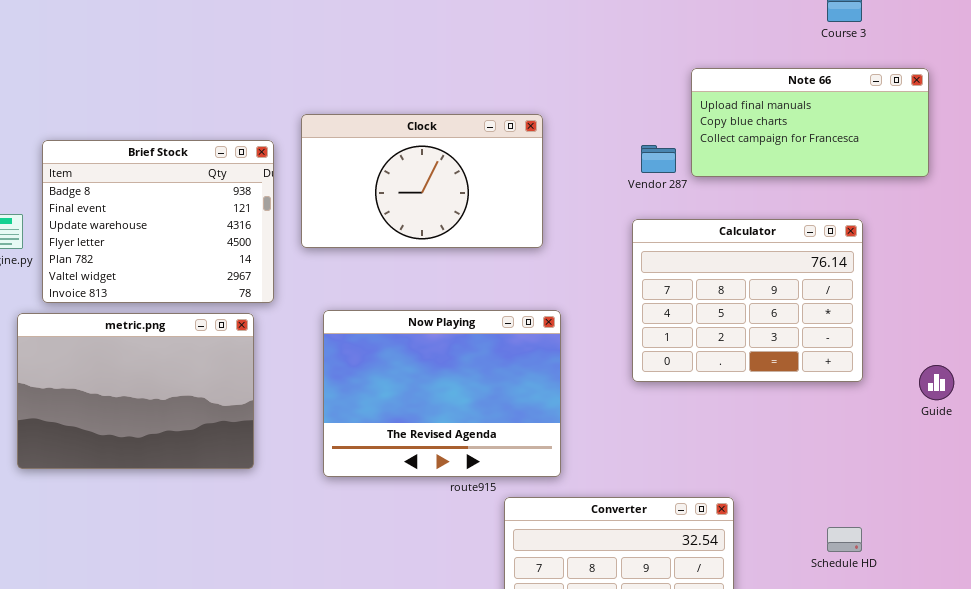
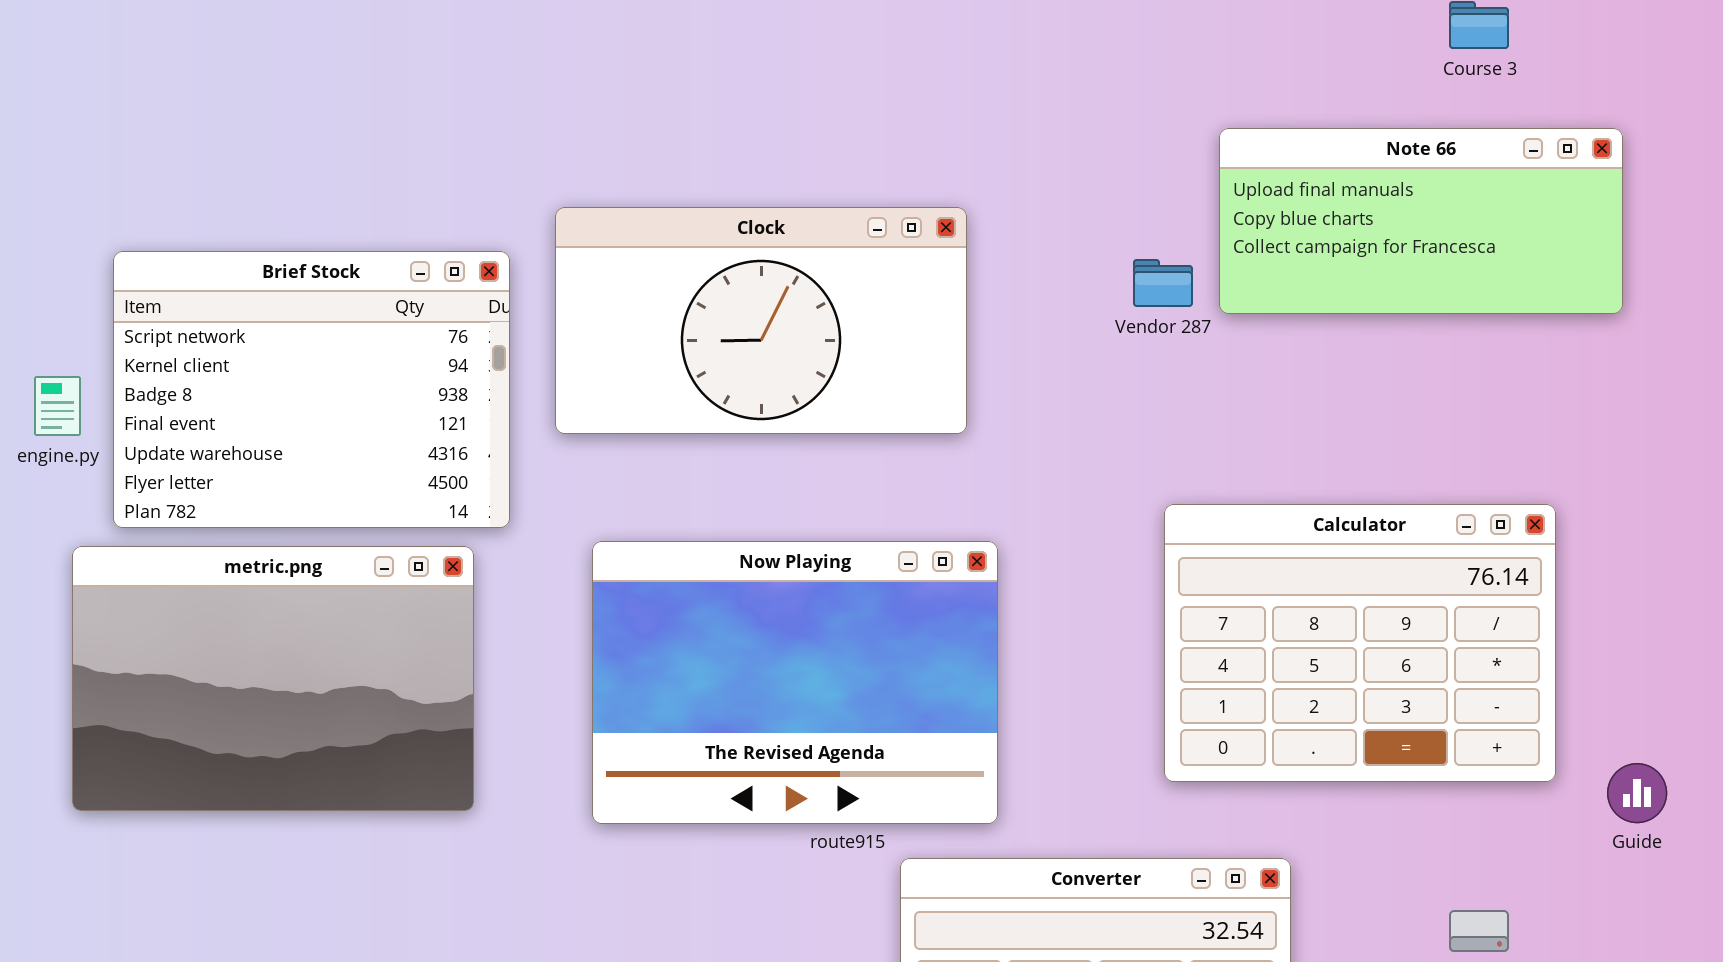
Brief Stock: [42,140,274,303] -> [113,251,510,528], scrolled up 2 rows
Calculator: [632,219,863,382] -> [1164,504,1556,782], moved
Guide: [919,365,954,400] -> [1607,763,1667,823], moved

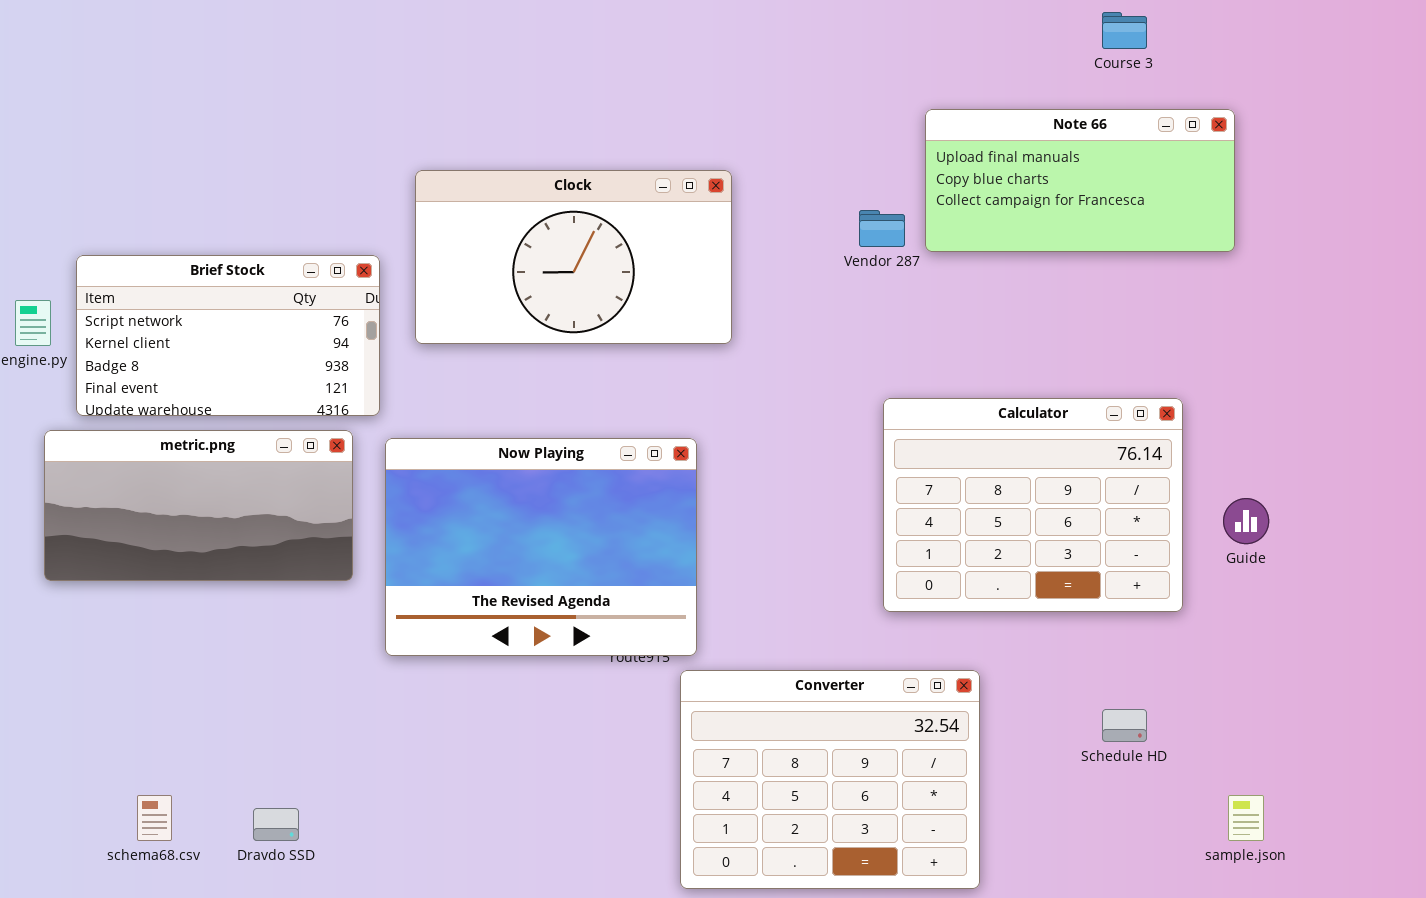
Brief Stock: [113,251,510,528] -> [76,255,380,416], resized
Now Playing: [592,541,998,824] -> [385,438,697,656], moved
metric.png: [72,546,474,811] -> [44,430,353,581], resized
Guide: [1607,763,1667,823] -> [1223,498,1269,544], moved

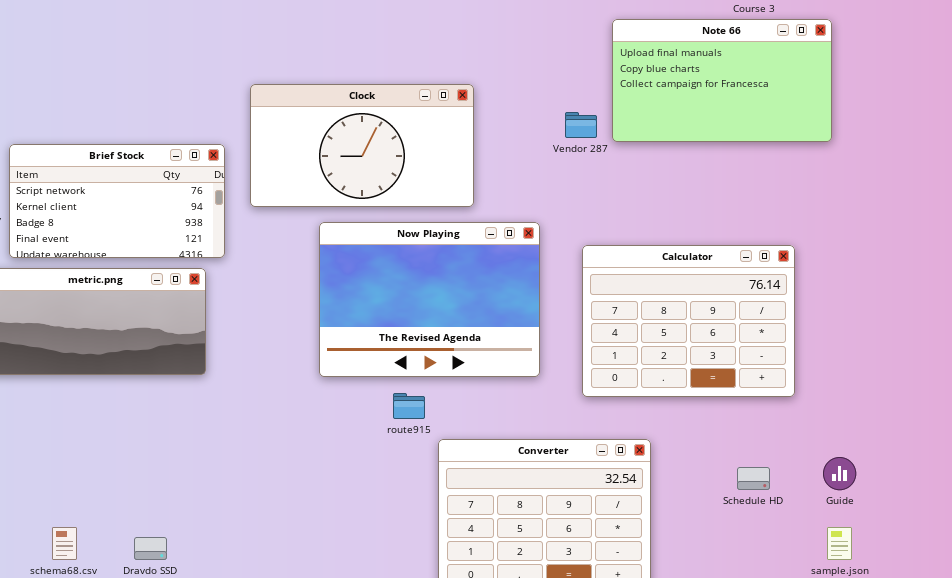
Note 66: [925,109,1235,252] -> [612,19,832,142], resized
Now Playing: [385,438,697,656] -> [319,222,540,377], moved
Guide: [1223,498,1269,544] -> [823,457,856,490], moved

